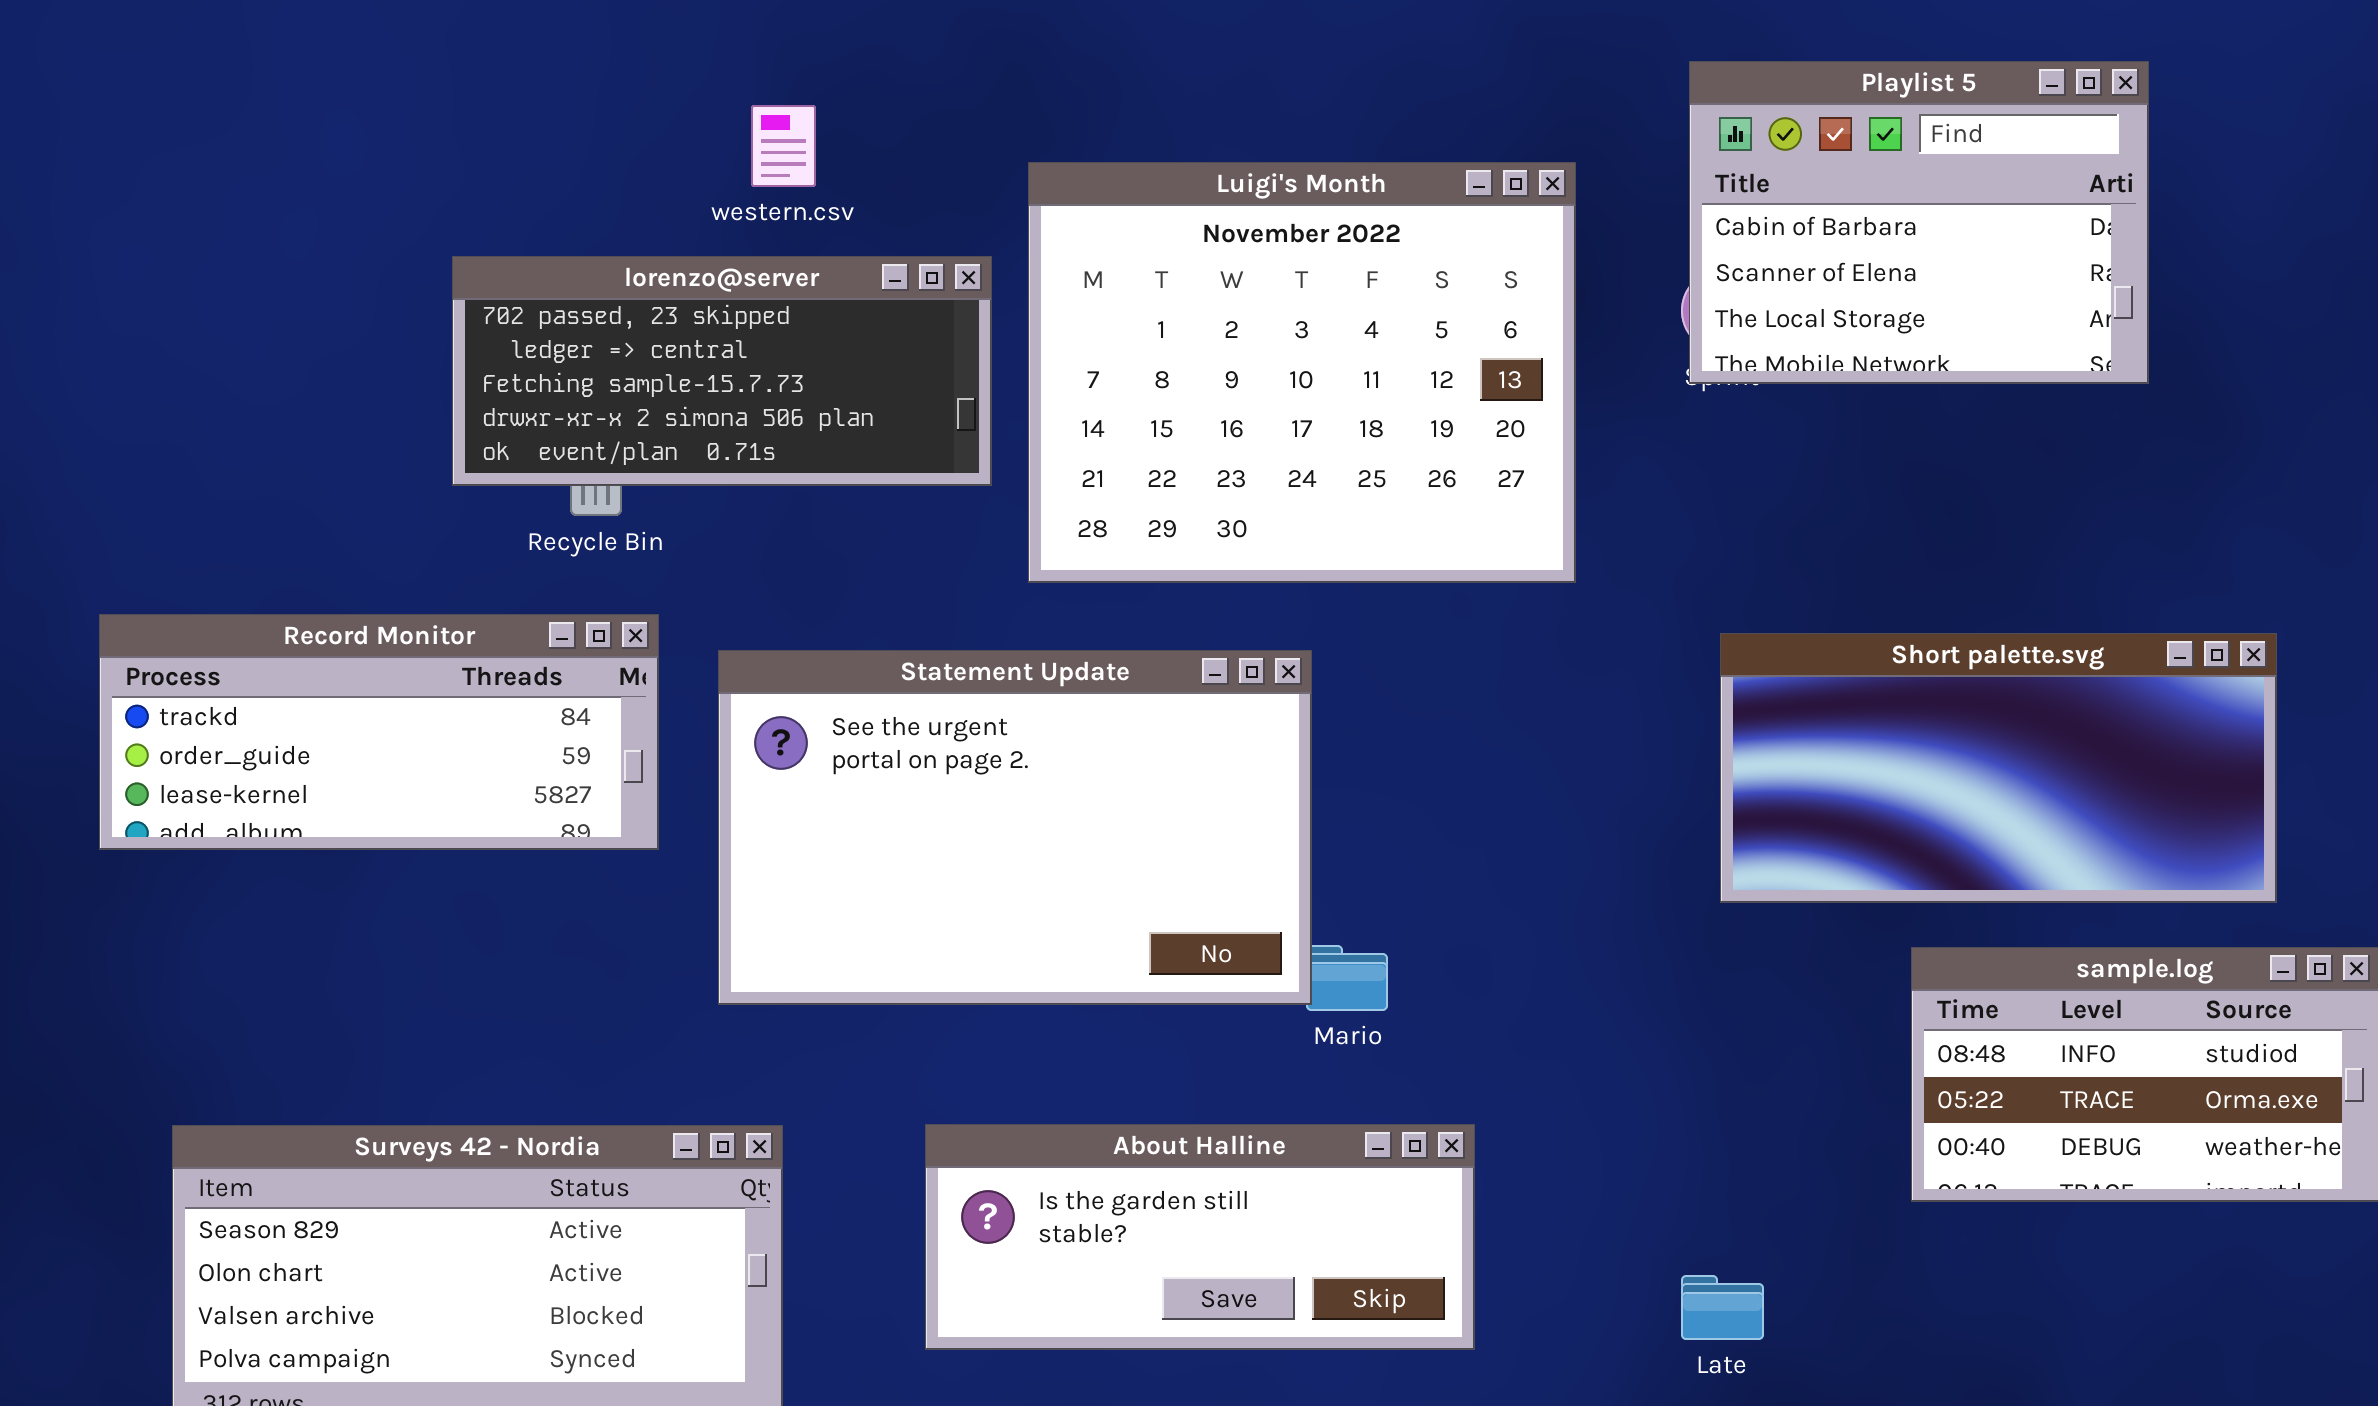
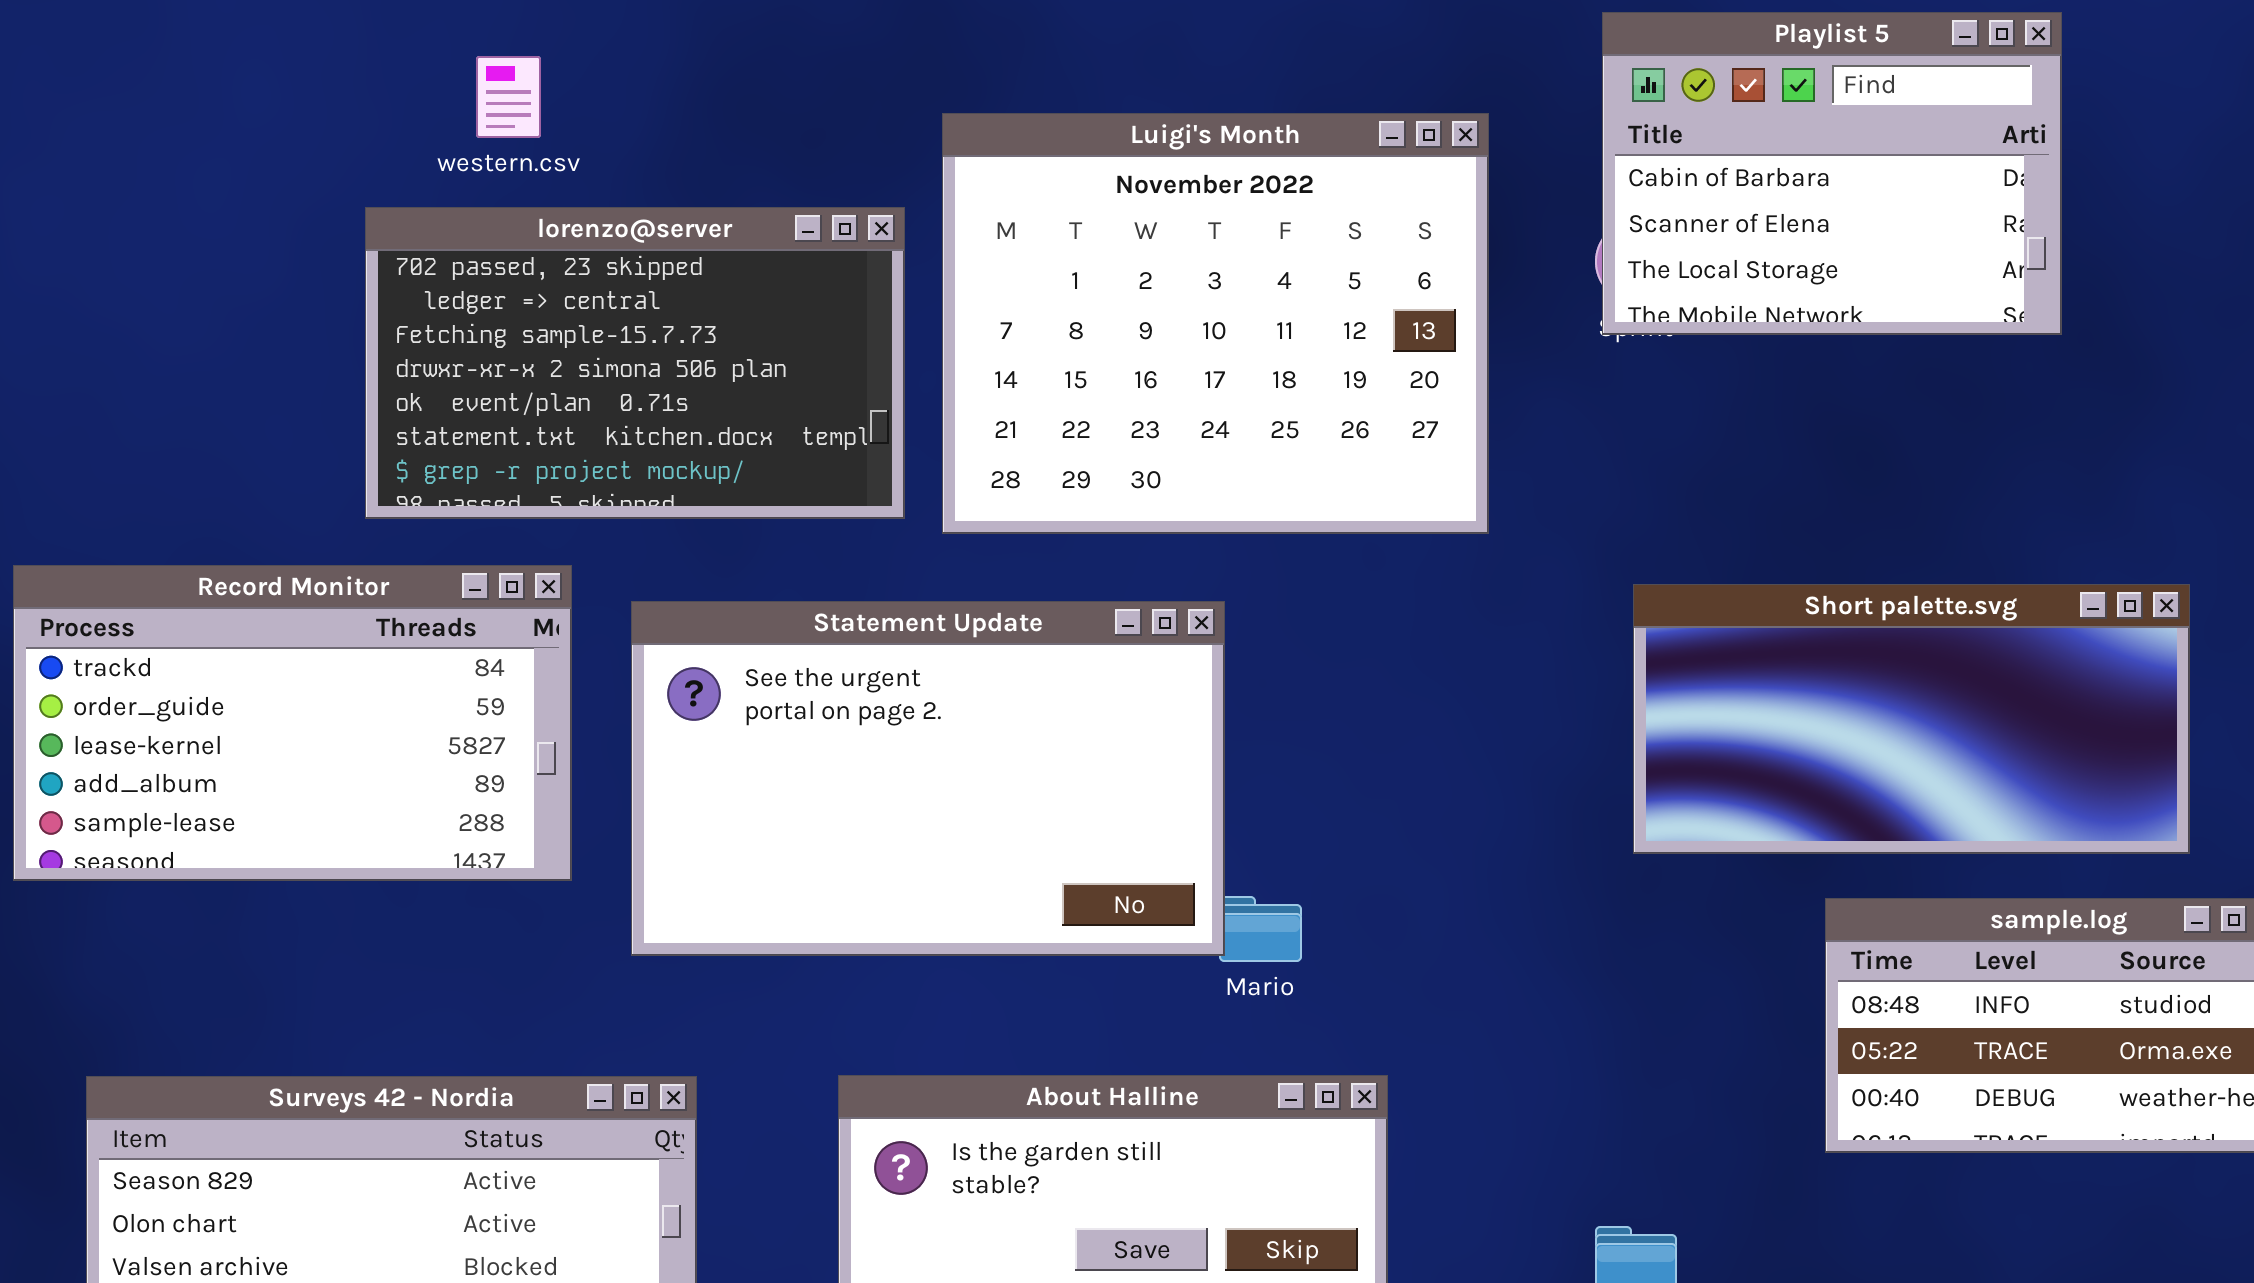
western.csv: [751,105,816,187] -> [476,56,541,138], moved
lorenzo@server: [452,256,992,486] -> [365,207,905,519], resized
Record Monitor: [99,614,659,850] -> [13,565,572,881], resized

